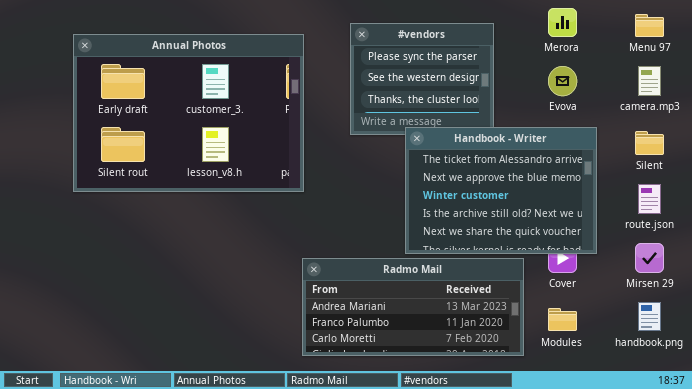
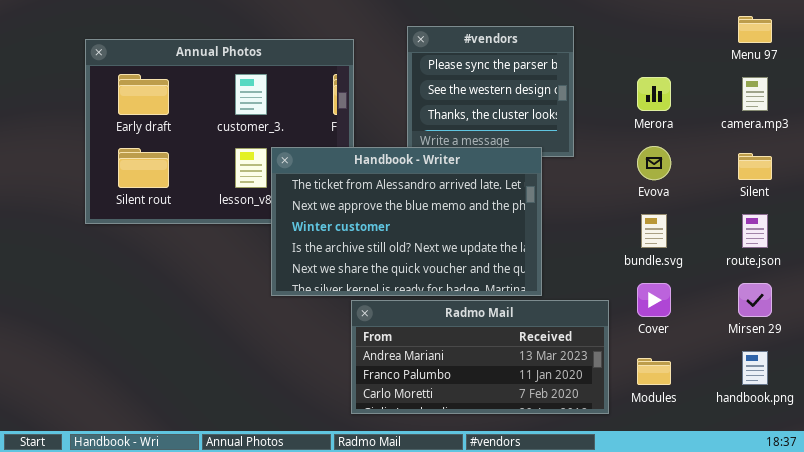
Merora: [548,8,577,37] -> [637,77,671,111], moved
Evova: [548,66,577,96] -> [637,146,671,180], moved
Handbook - Writer: [405,127,597,254] -> [271,147,542,296], moved, resized

